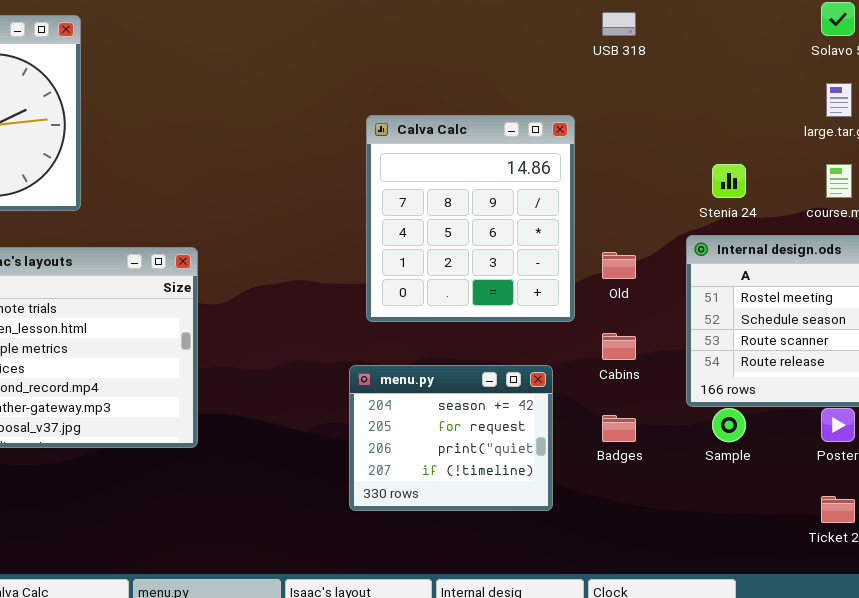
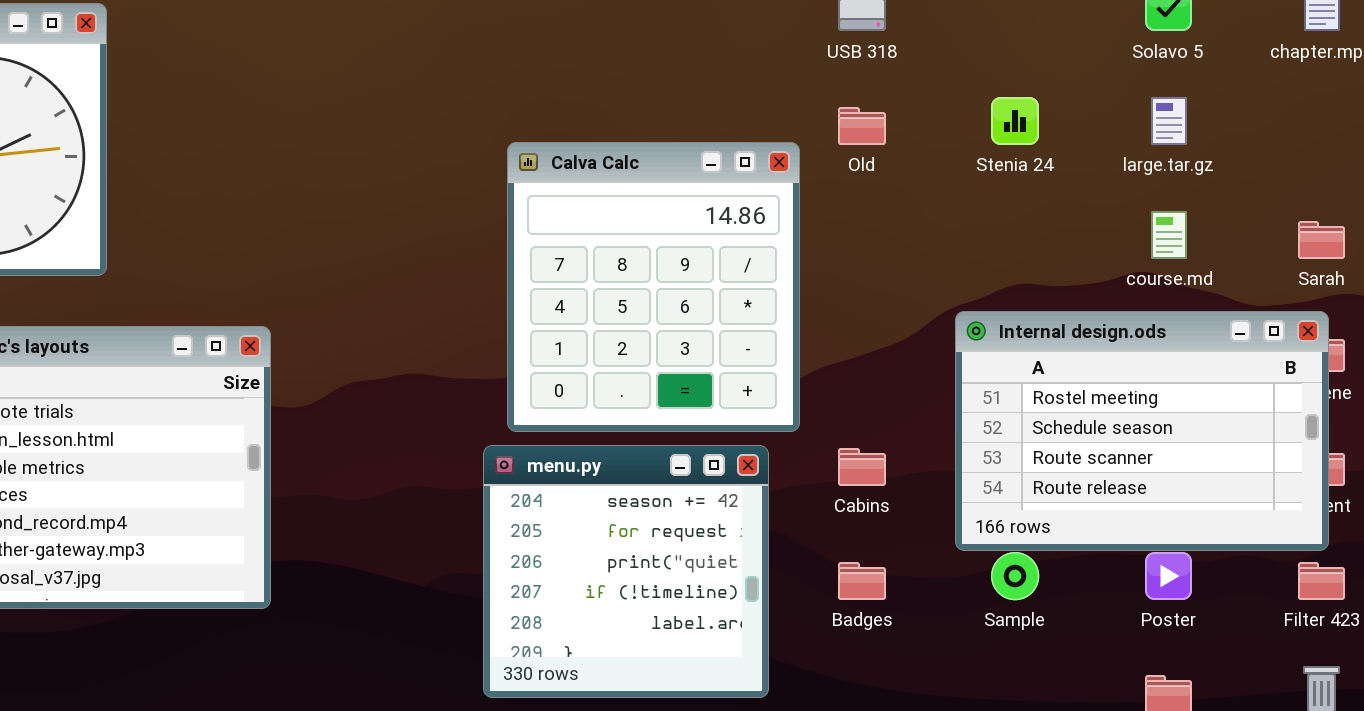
Stenia 24: [712,164,746,198] -> [991,97,1039,145], moved
Old: [602,252,636,279] -> [838,107,886,145], moved
menu.py: [349,365,553,511] -> [483,445,769,698], resized

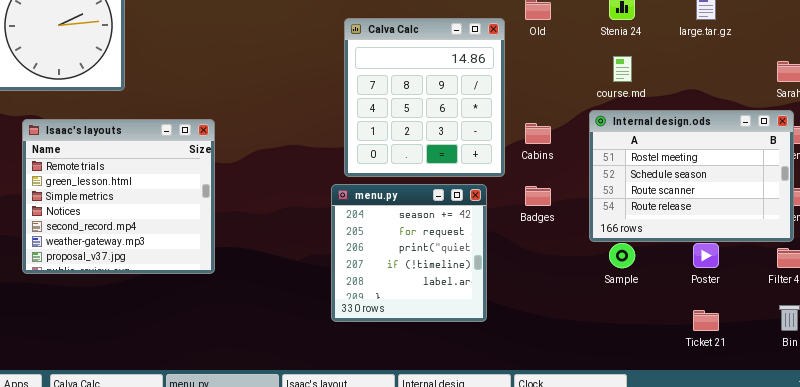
course.md: [1151,211,1187,259] -> [613,56,632,82], moved
Cabins: [838,448,886,486] -> [525,123,551,144], moved
Badges: [838,562,886,600] -> [525,186,551,206], moved

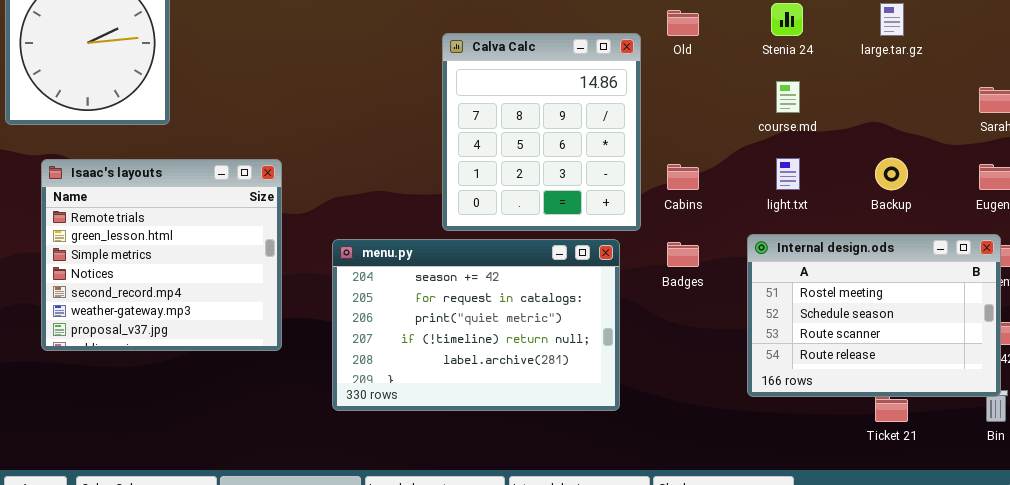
Internal design.ods: [589,110,794,242] -> [747,234,1001,397], moved
menu.py: [331,184,487,322] -> [332,239,620,411], resized

